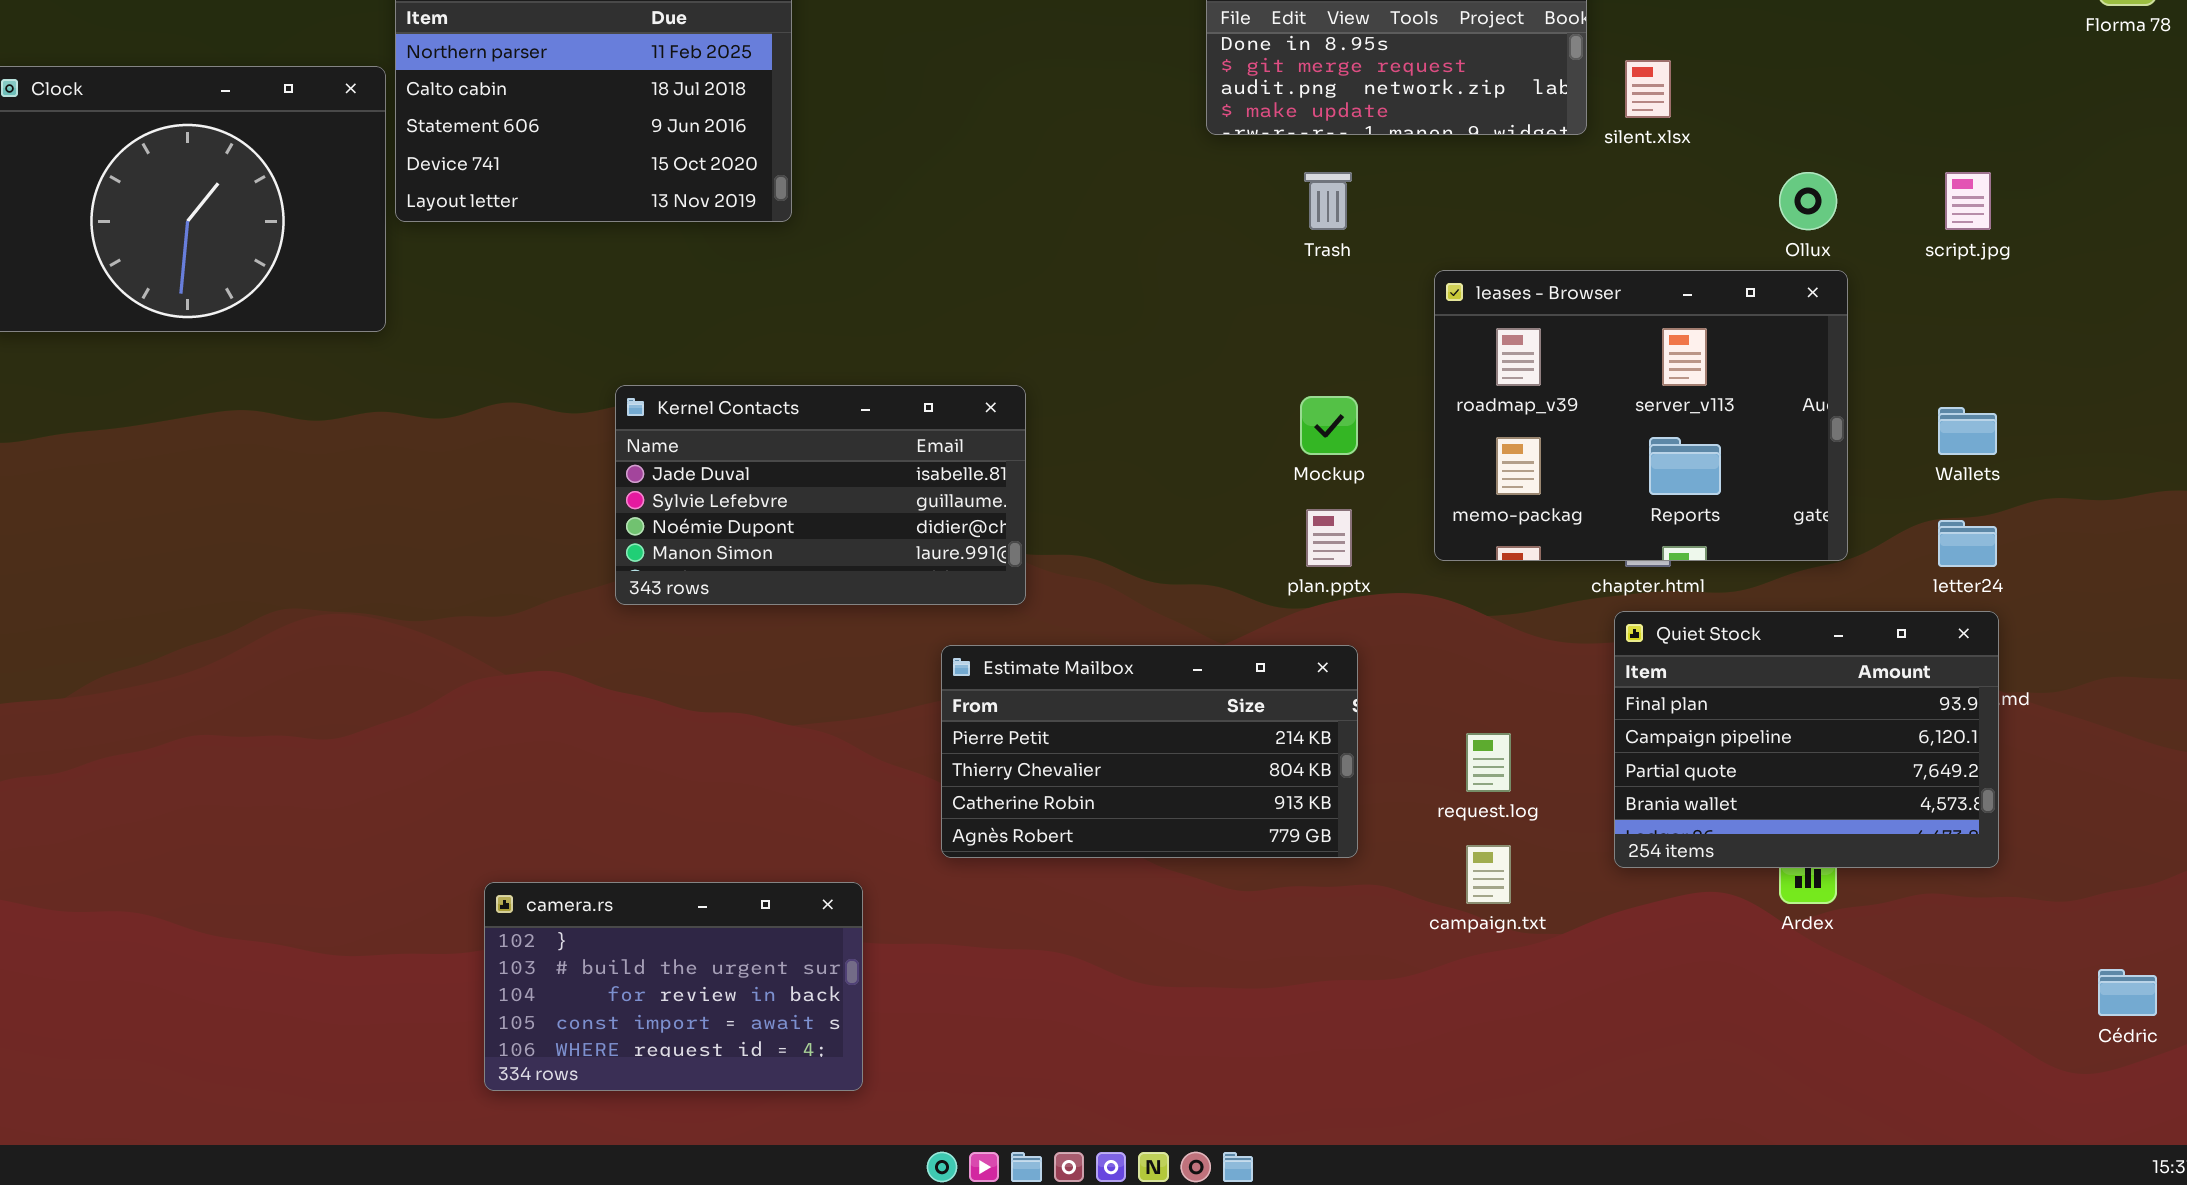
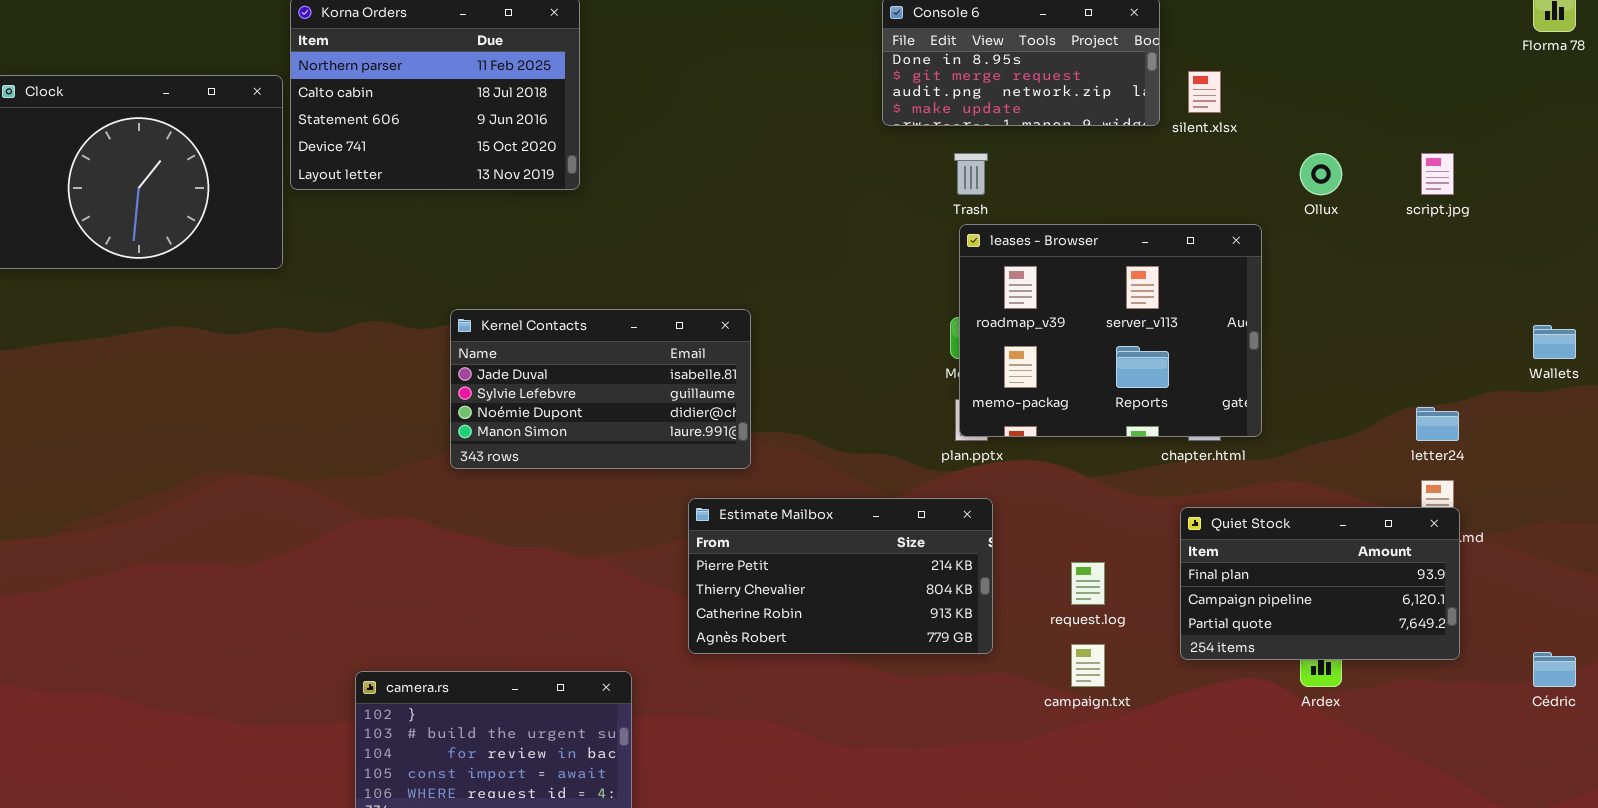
leases - Browser: [1434,270,1848,561] -> [959,224,1262,437], moved
Wallets: [1938,407,1997,455] -> [1533,325,1576,359], moved
Quiet Stock: [1614,611,1999,868] -> [1180,507,1460,660], resized
Cédric: [2098,969,2157,1016] -> [1533,652,1576,687], moved

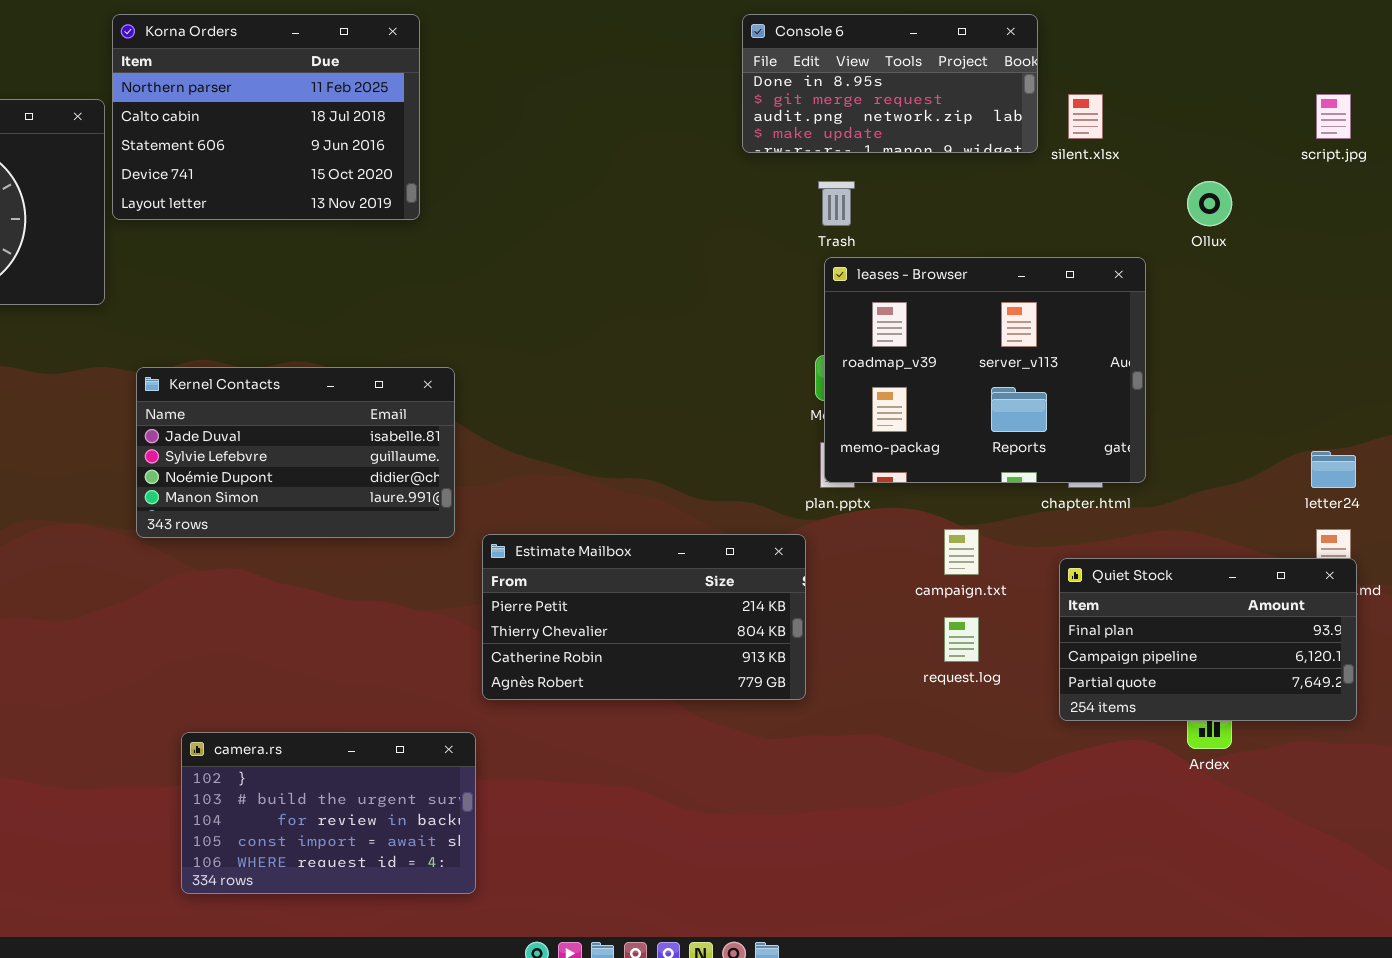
script.jpg: [1421,153,1454,195] -> [1316,94,1351,139], moved
Kernel Contacts: [450,309,751,469] -> [136,367,455,538], moved
Estimate Mailbox: [688,498,993,654] -> [482,534,806,700], moved
campaign.txt: [1071,644,1105,687] -> [944,529,979,575], moved

